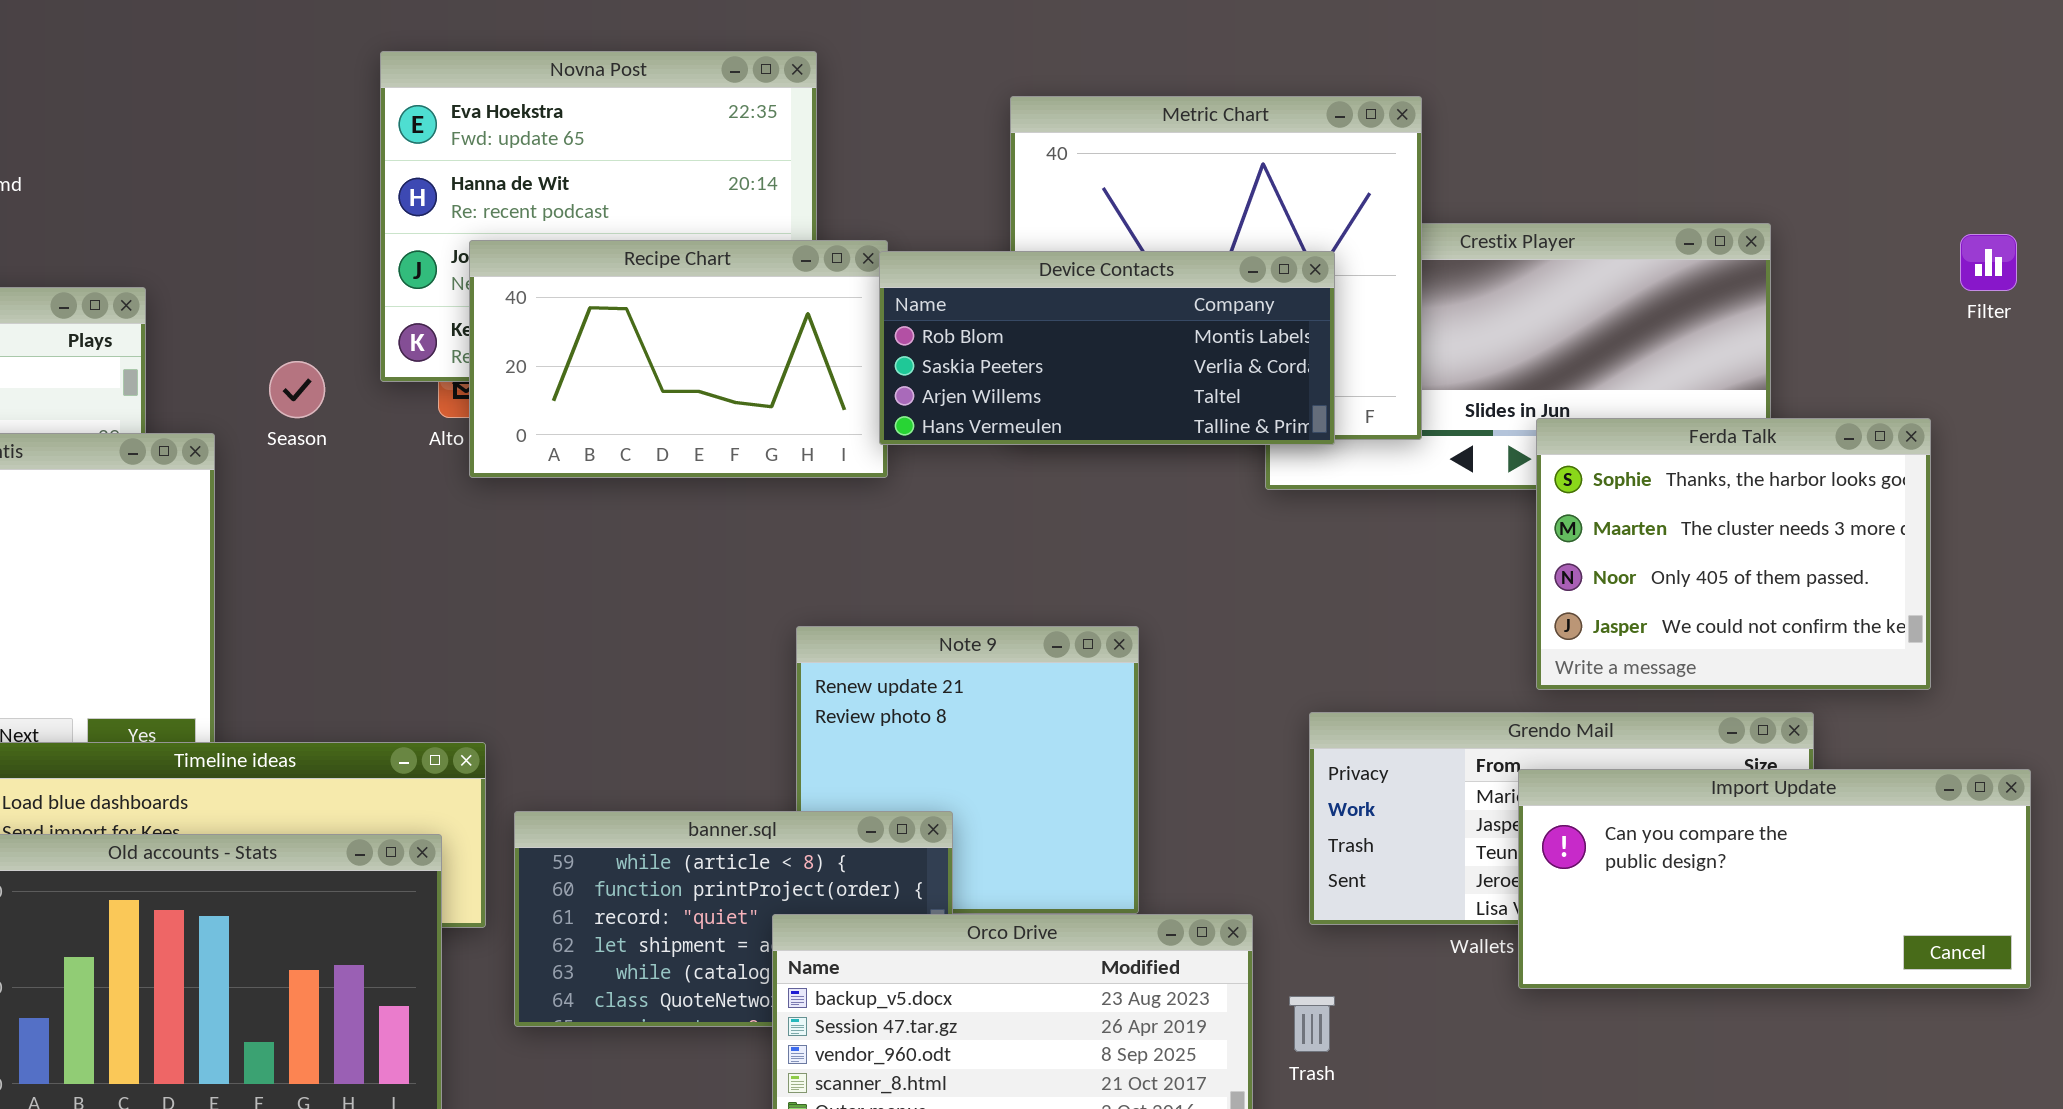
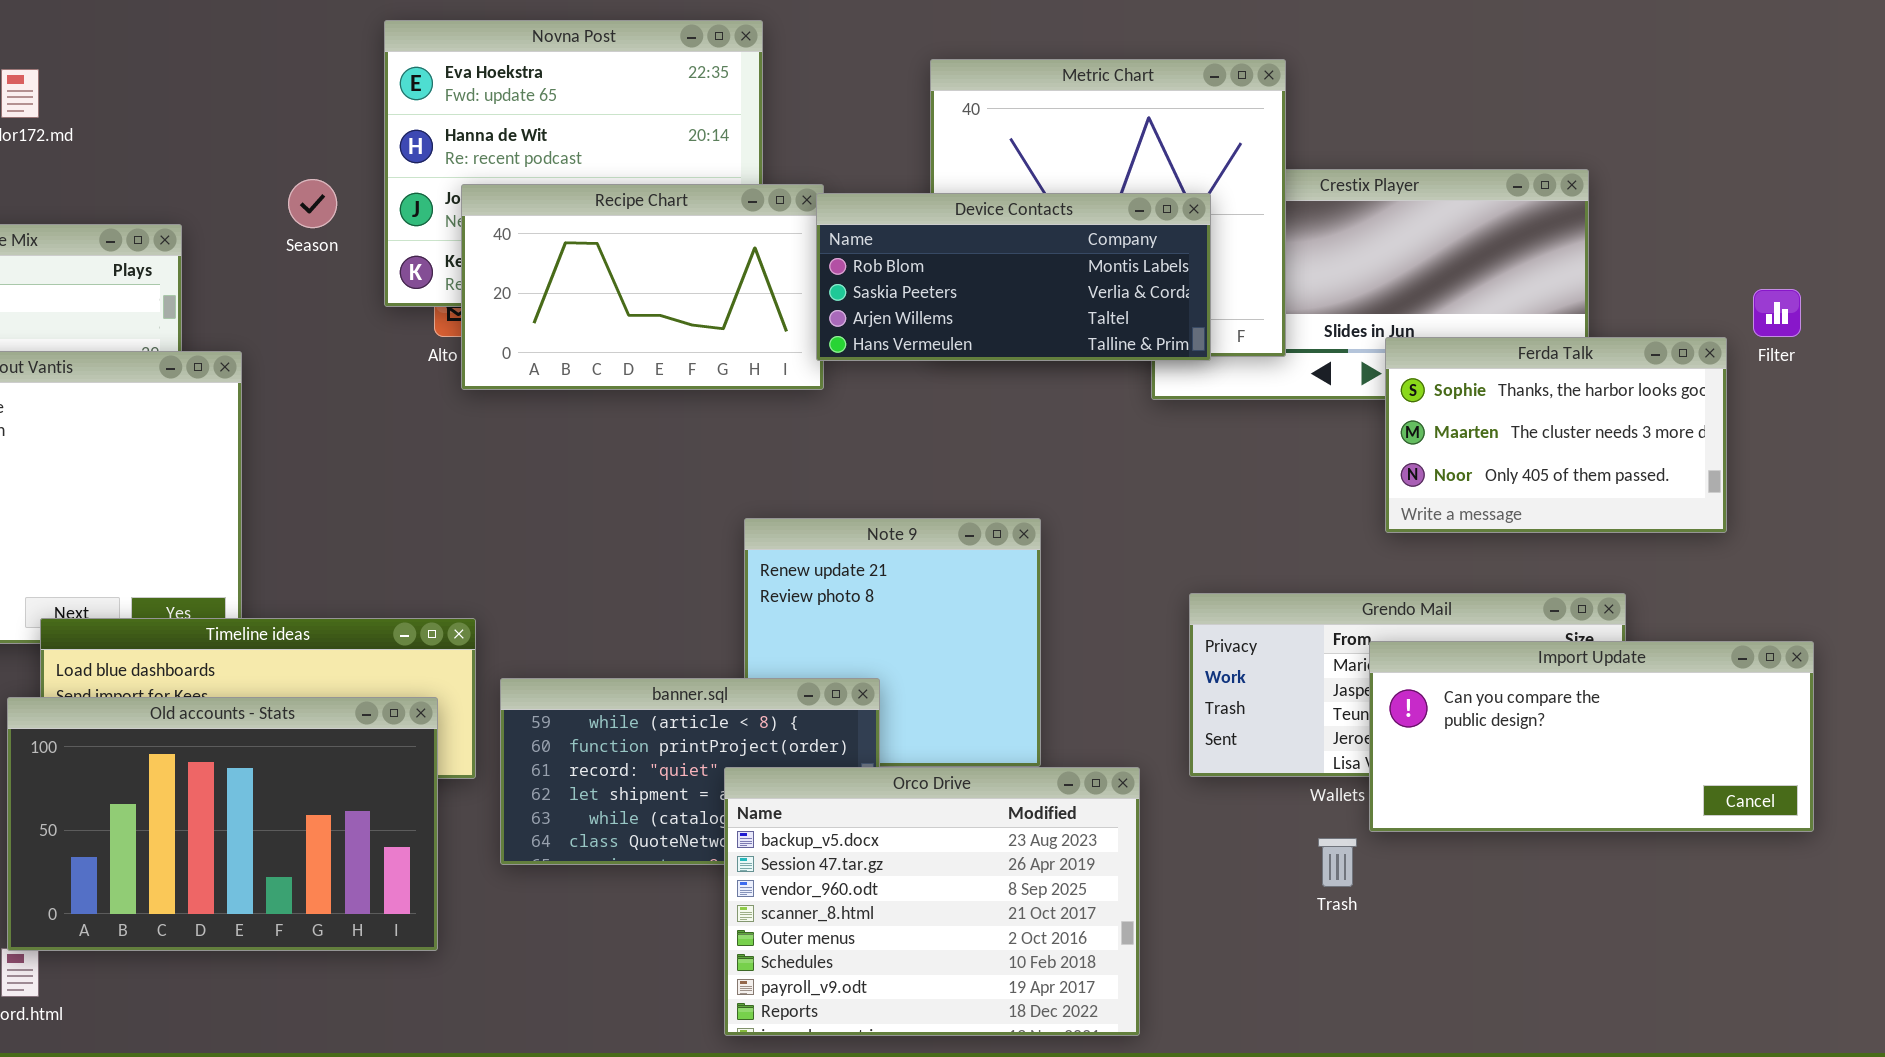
Filter: [1960,234,2017,291] -> [1753,289,1801,337], moved
Season: [269,361,325,418] -> [288,179,337,228], moved
Ferda Talk: [1536,418,1931,690] -> [1385,337,1727,533], resized
Trash: [1289,996,1335,1052] -> [1318,838,1357,887], moved

